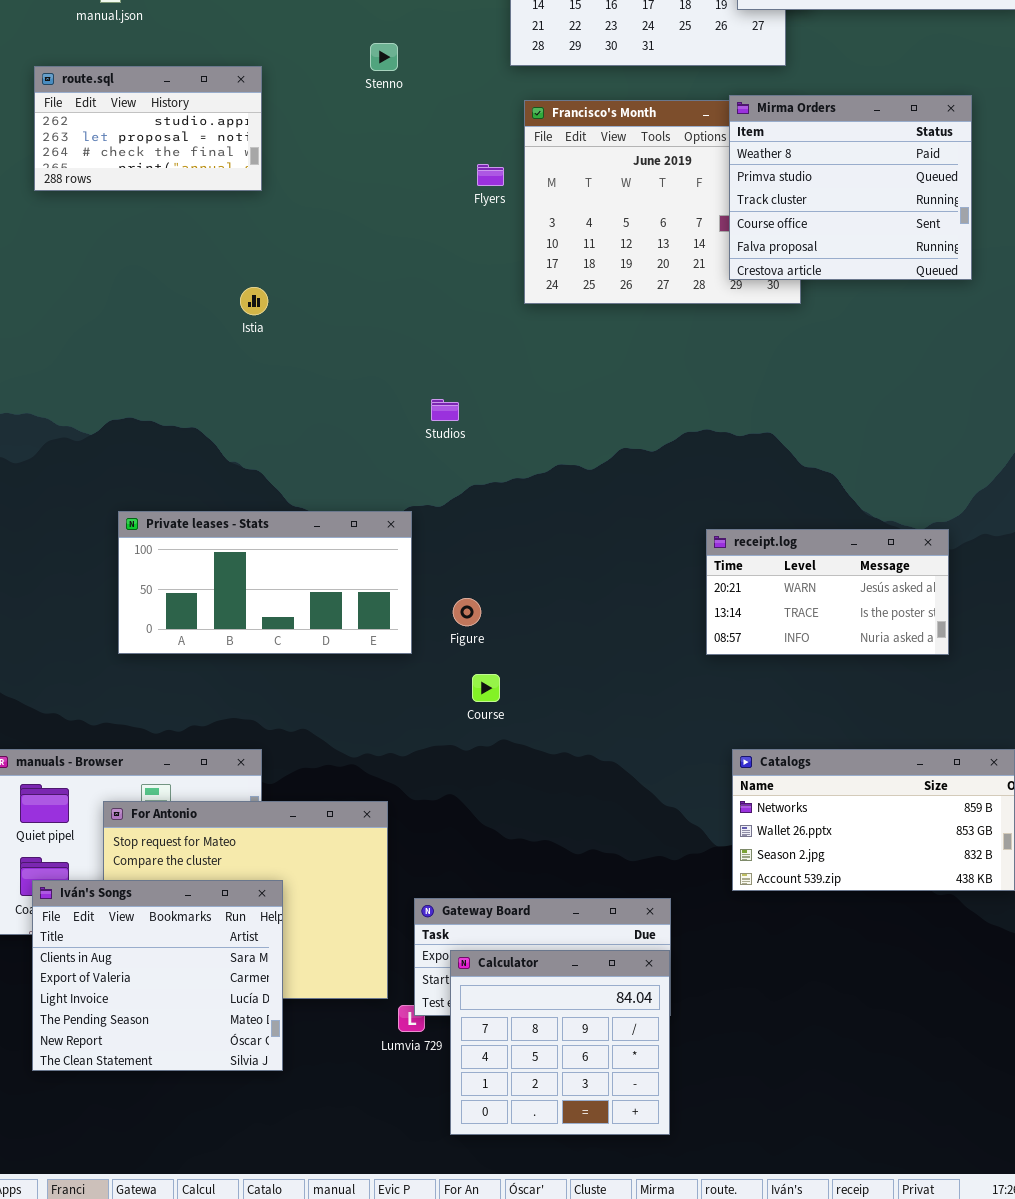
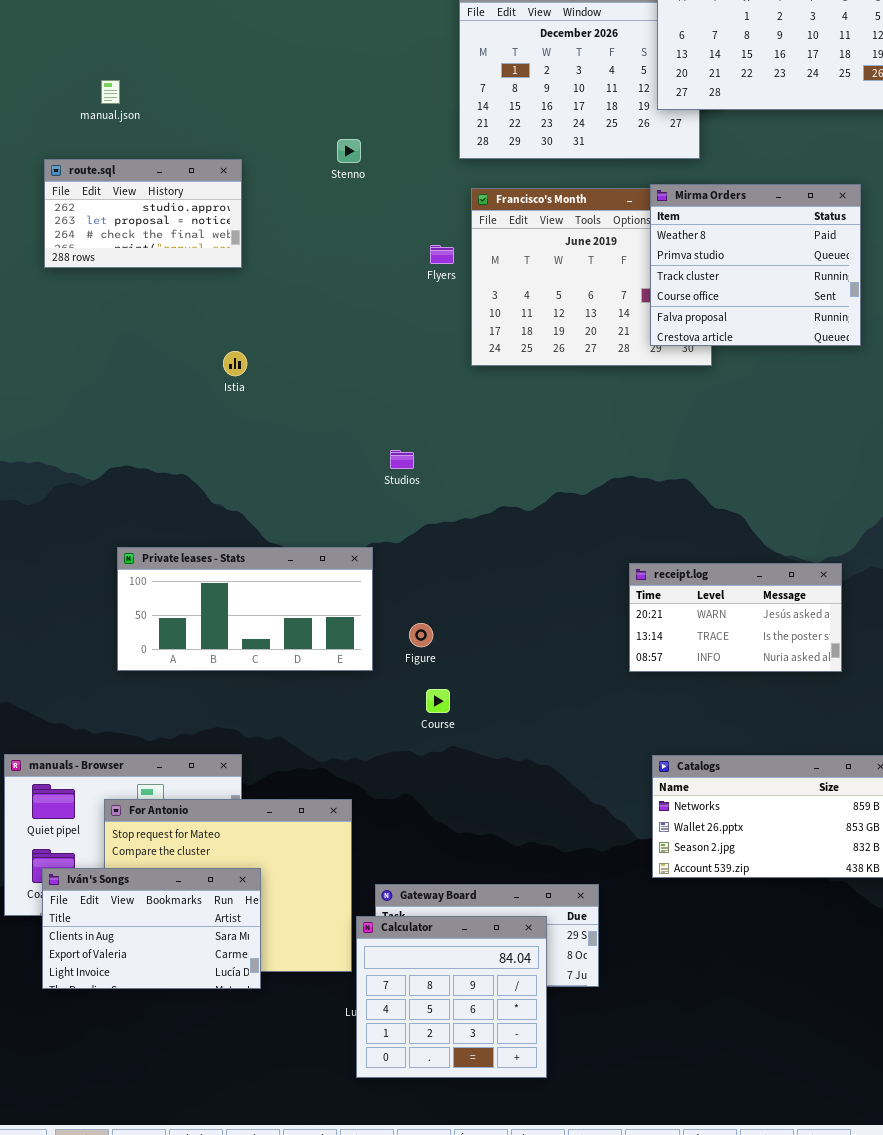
Iván's Songs: [32,880,283,1071] -> [42,868,261,989], resized
Calculator: [450,950,670,1135] -> [356,916,547,1078], moved

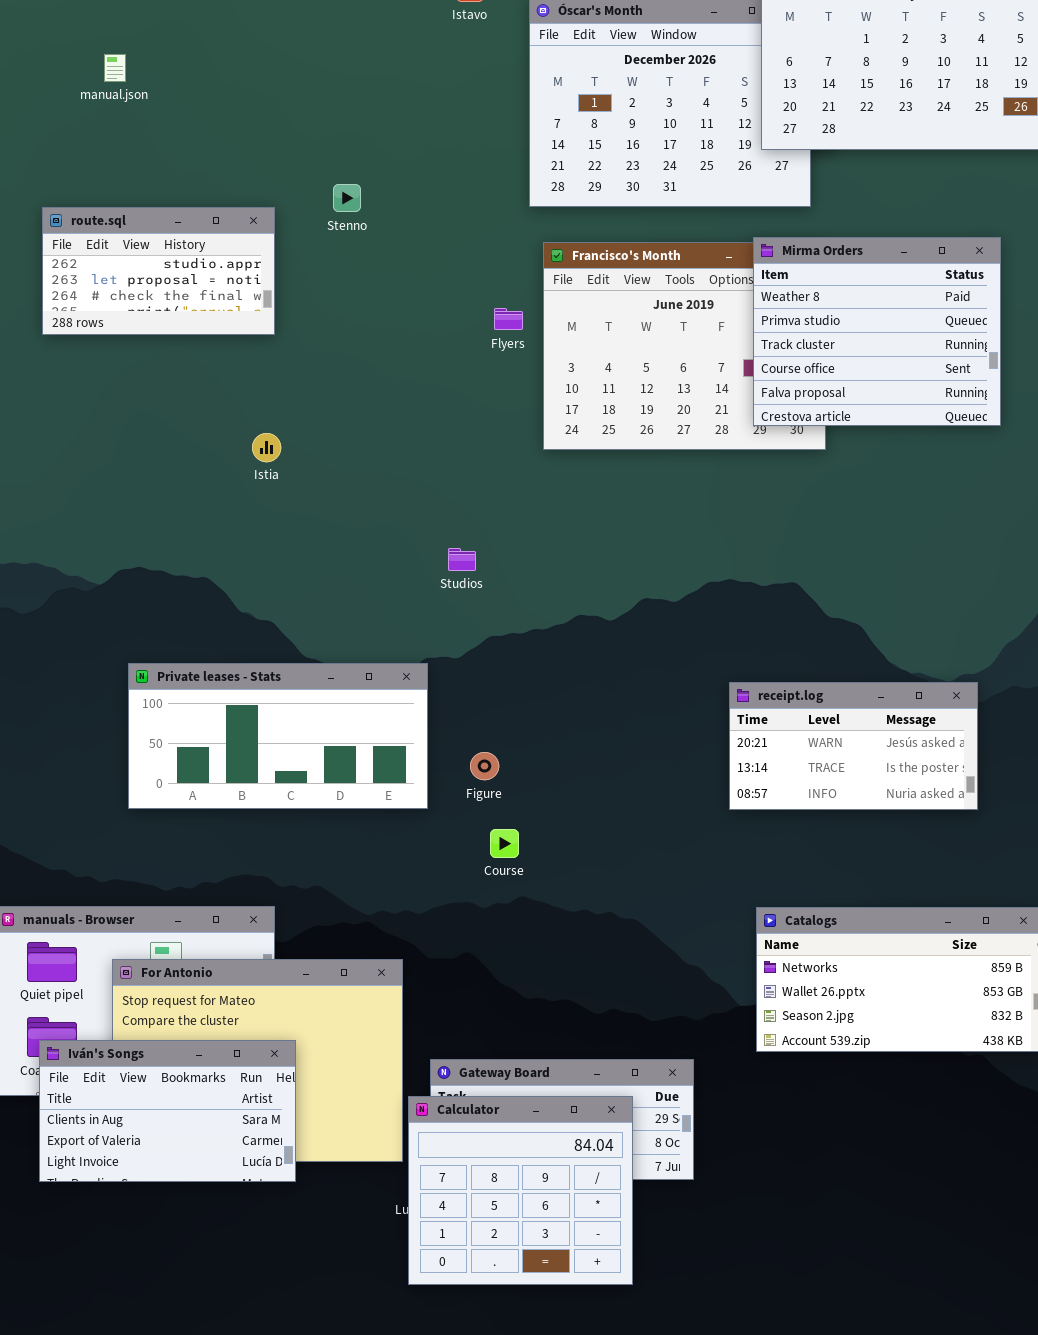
manual.json: [101,80,120,104] -> [104,54,126,82], moved
Stenno: [337,139,361,163] -> [333,184,361,212], moved

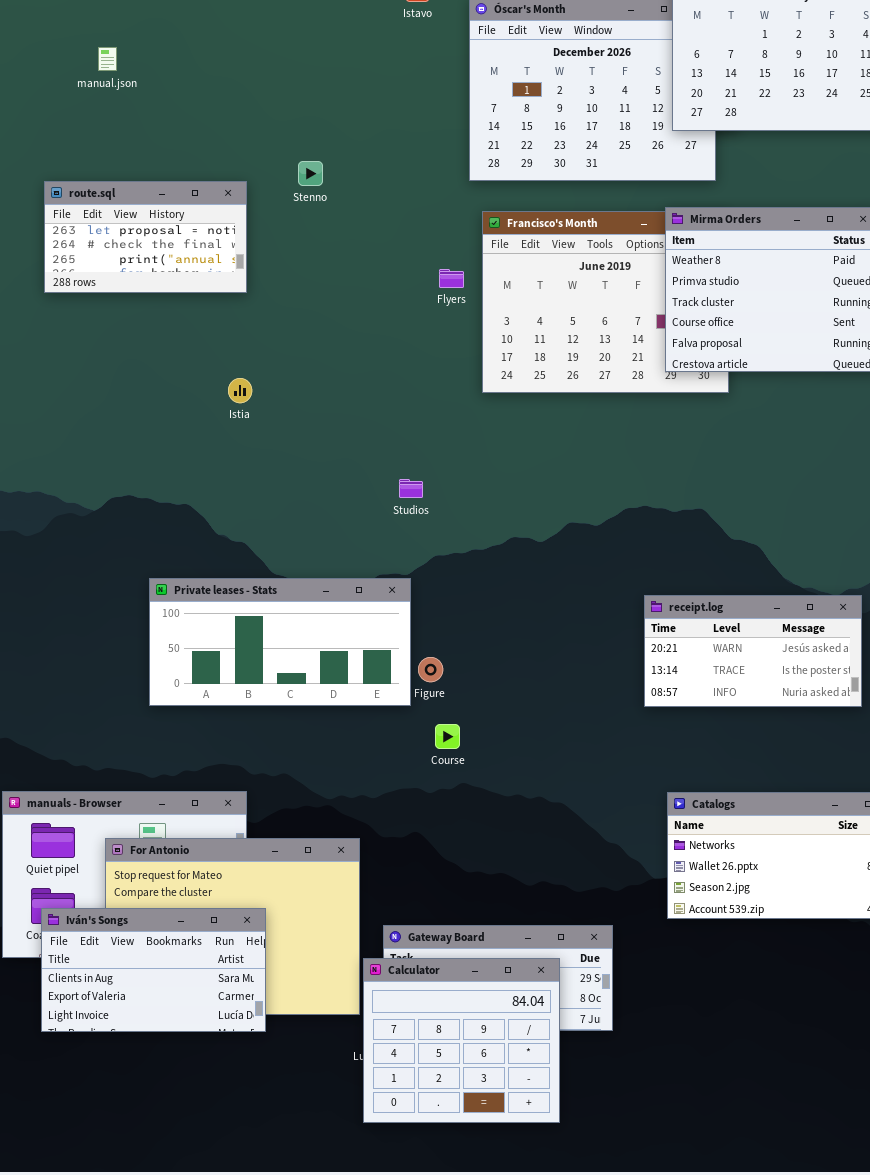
route.sql: [42,207,275,335] -> [44,181,247,293], scrolled down 1 row
Private leases - Stats: [128,663,428,809] -> [149,578,411,706], moved

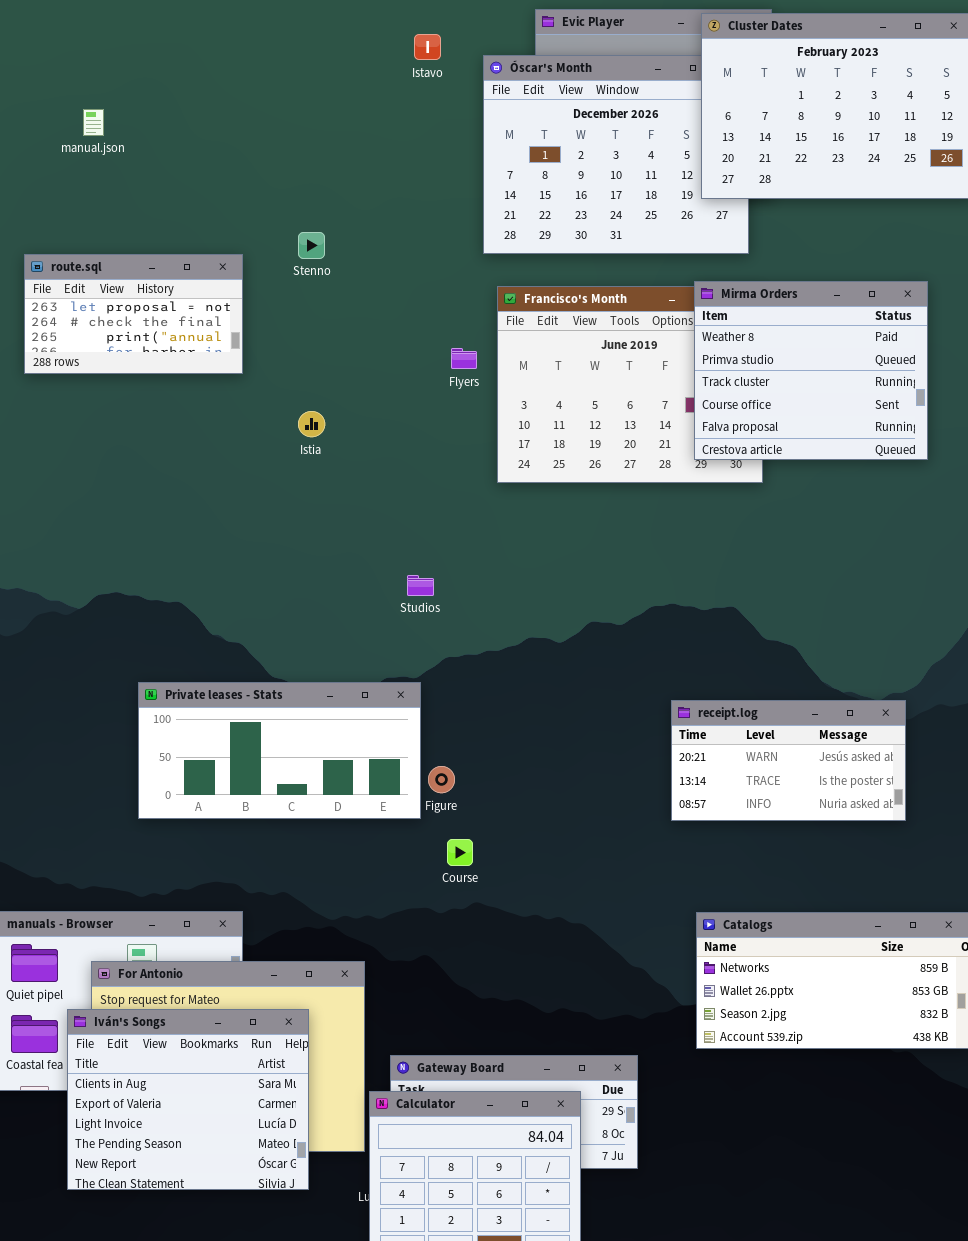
Istia: [228,378,252,403] -> [298,411,325,437], moved
Iván's Songs: [41,908,266,1032] -> [67,1009,309,1190], moved, resized

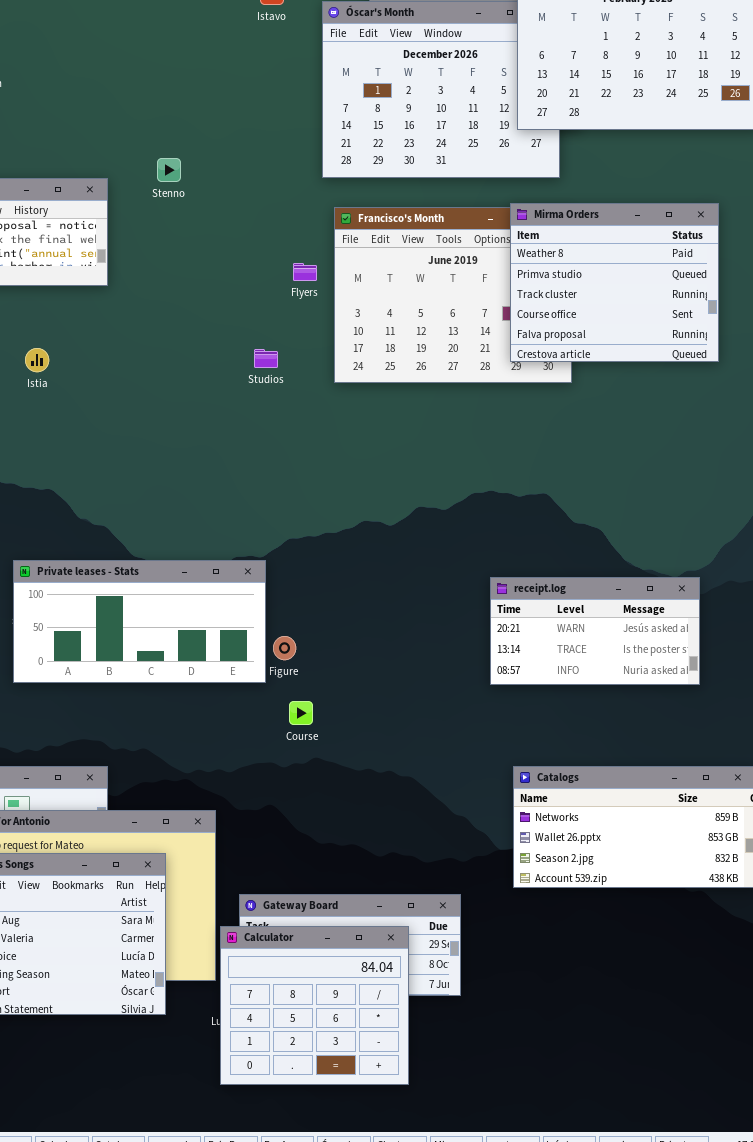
Istia: [298,411,325,437] -> [25,348,49,372], moved
Studios: [407,575,434,596] -> [254,349,278,368], moved

